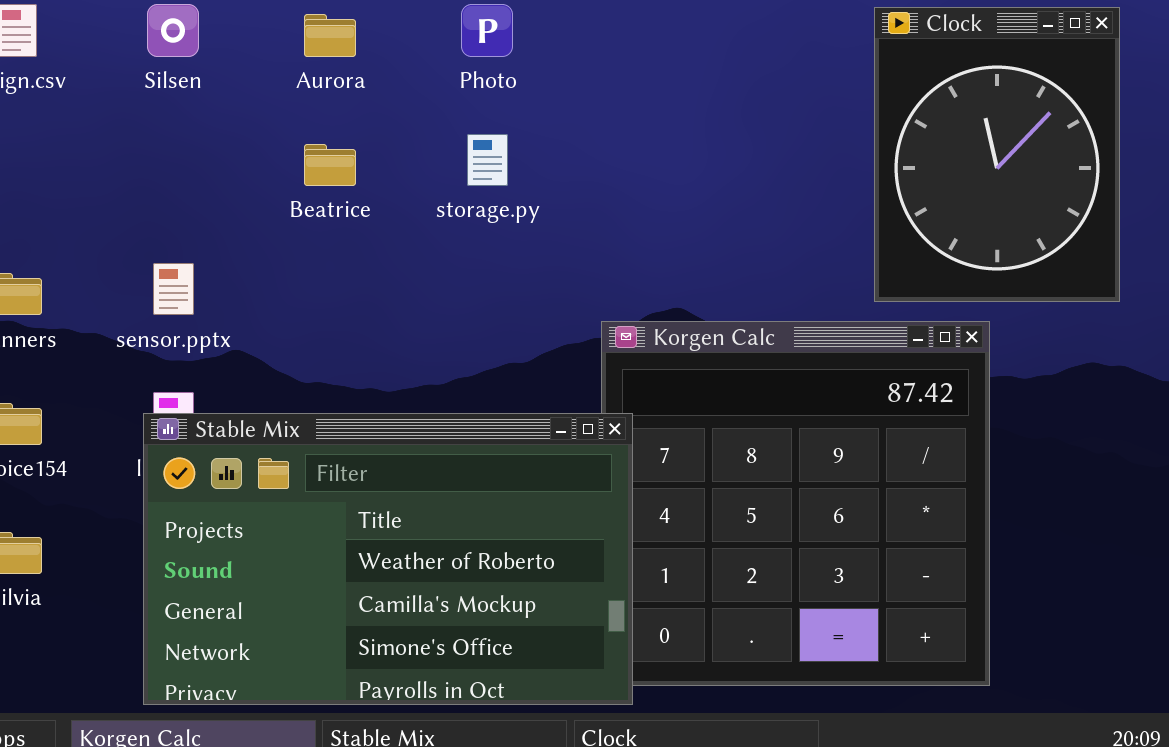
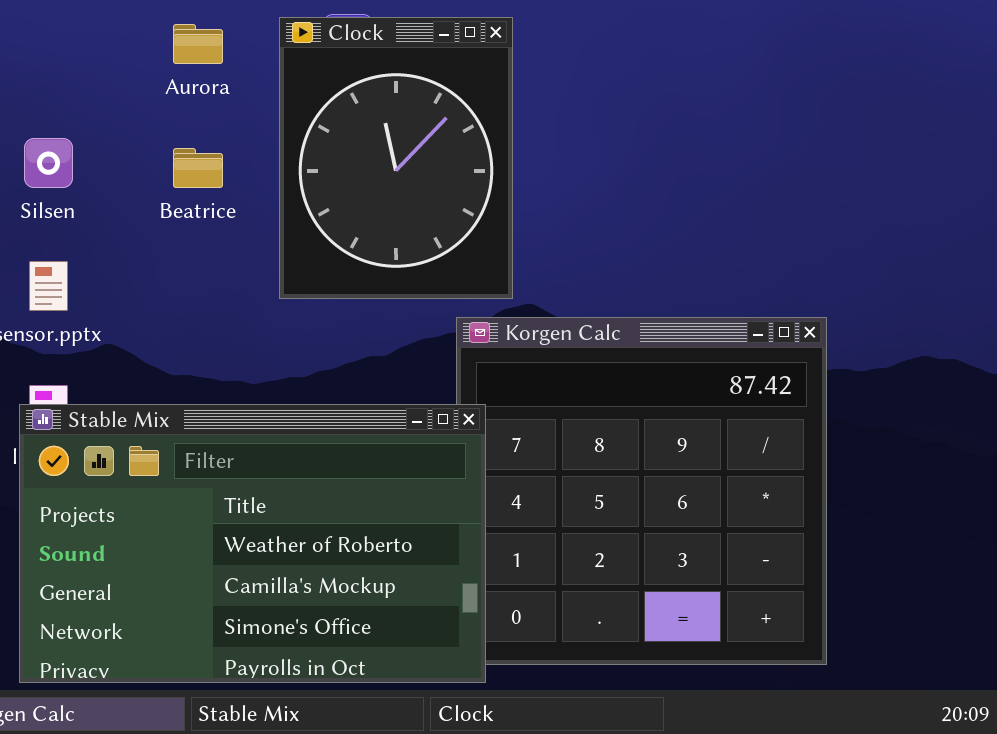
Silsen: [147,4,199,57] -> [24,138,73,188], moved
Clock: [874,7,1120,302] -> [279,17,513,299], moved

